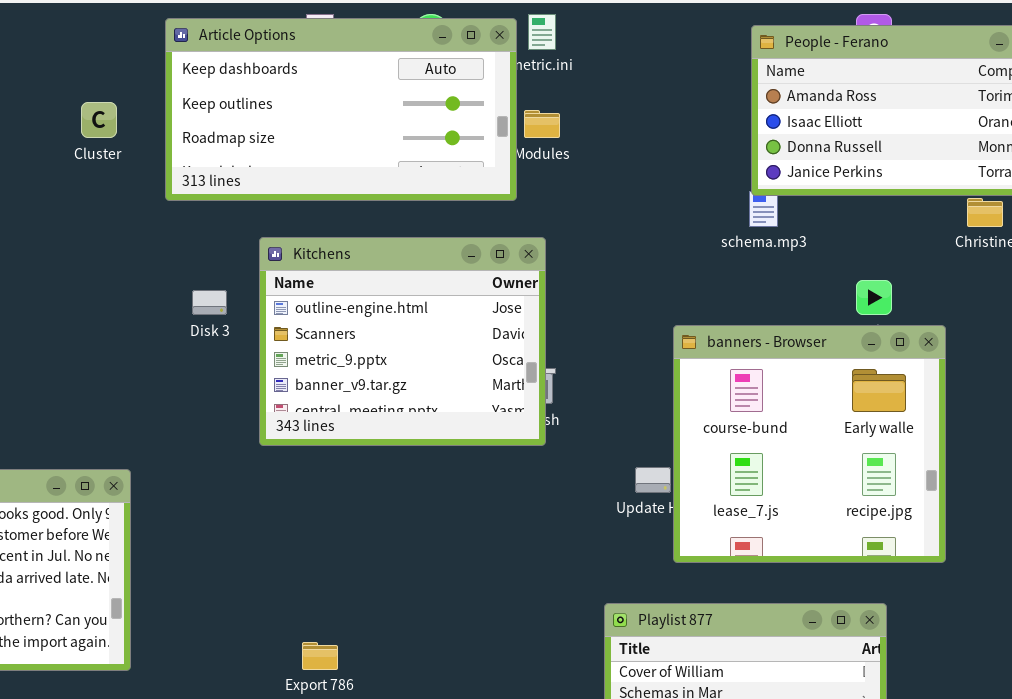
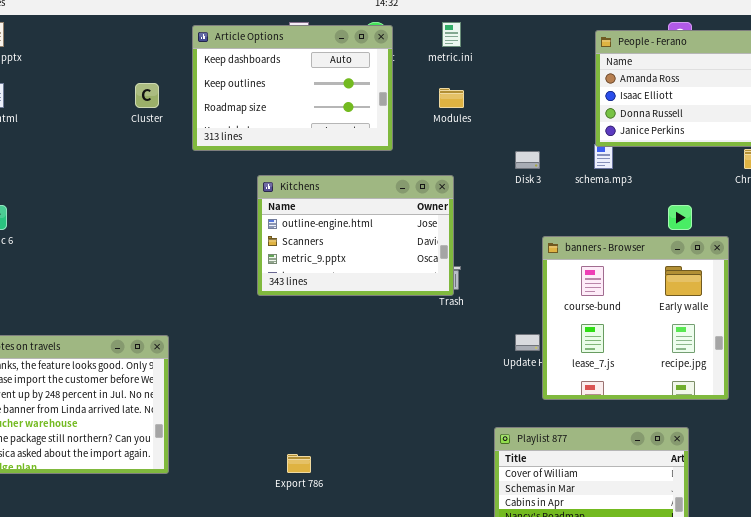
Article Options: [165,18,517,201] -> [192,25,393,151], resized
Kitchens: [259,237,546,446] -> [257,175,454,296], resized
Disk 3: [192,290,227,315] -> [515,151,540,169], moved

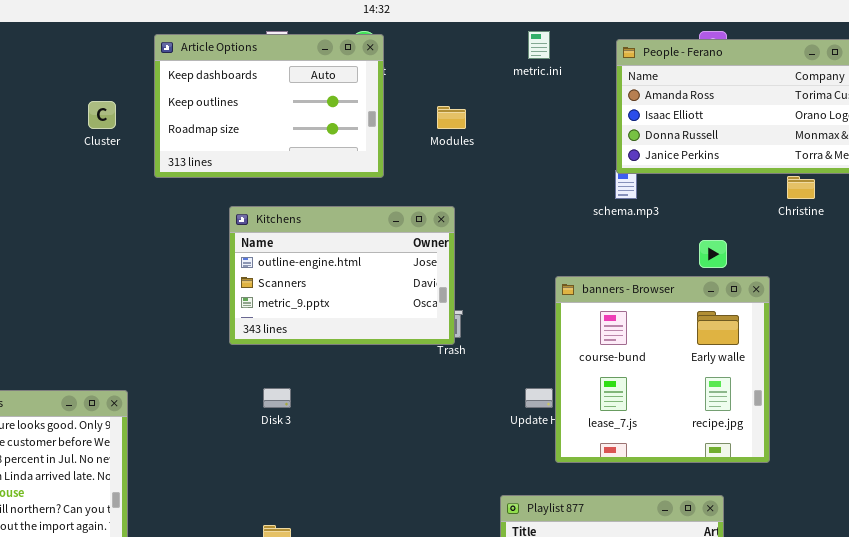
metric.ini: [442,22,461,47] -> [528,31,550,59], moved
Disk 3: [515,151,540,169] -> [263,388,291,408], moved

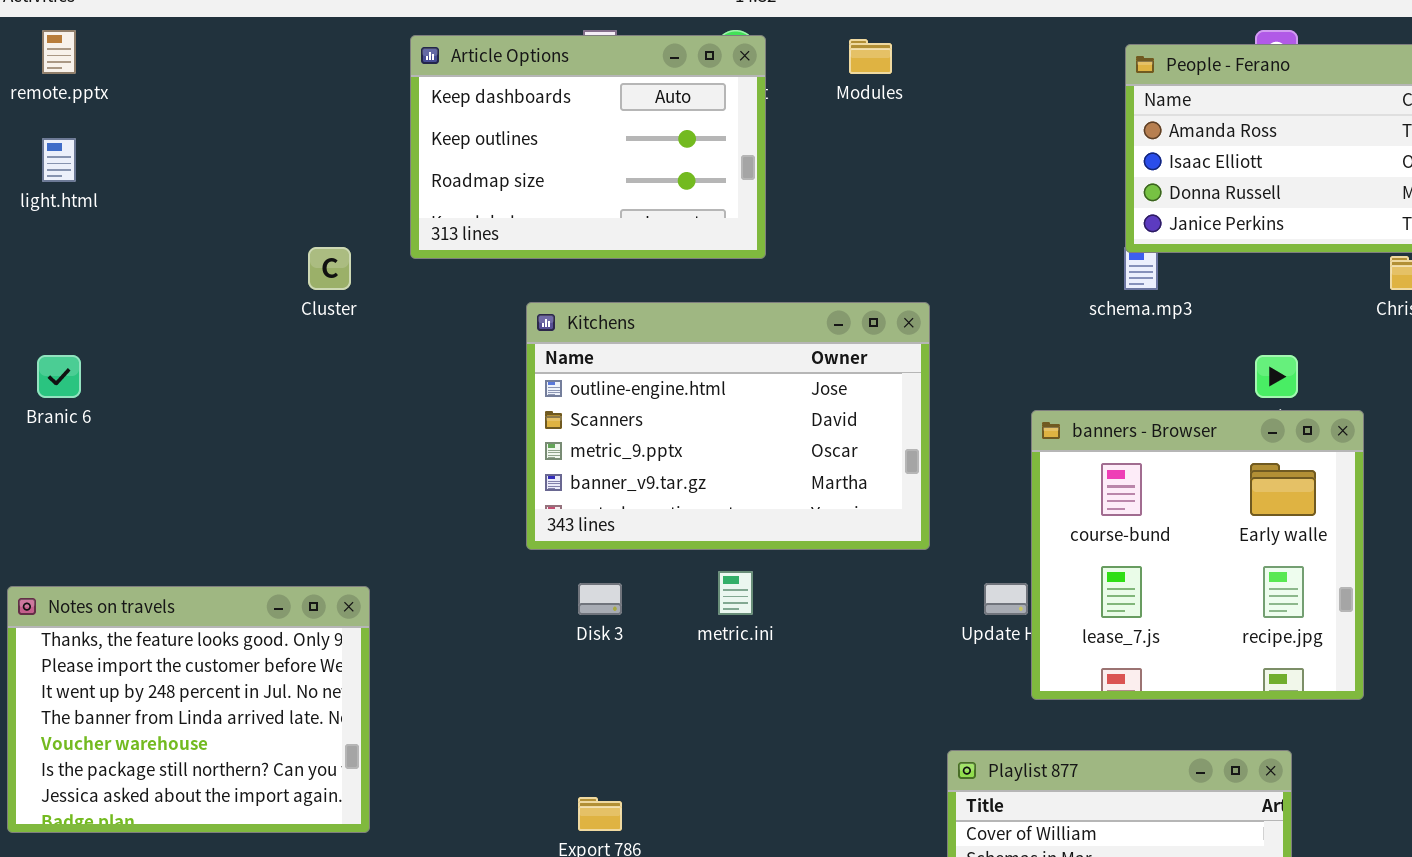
metric.ini: [528,31,550,59] -> [718,571,753,615], moved
Cluster: [88,101,116,129] -> [308,247,351,290], moved
Modules: [437,106,466,129] -> [849,39,892,74], moved
Kitchens: [229,206,455,345] -> [526,302,930,550], resized

